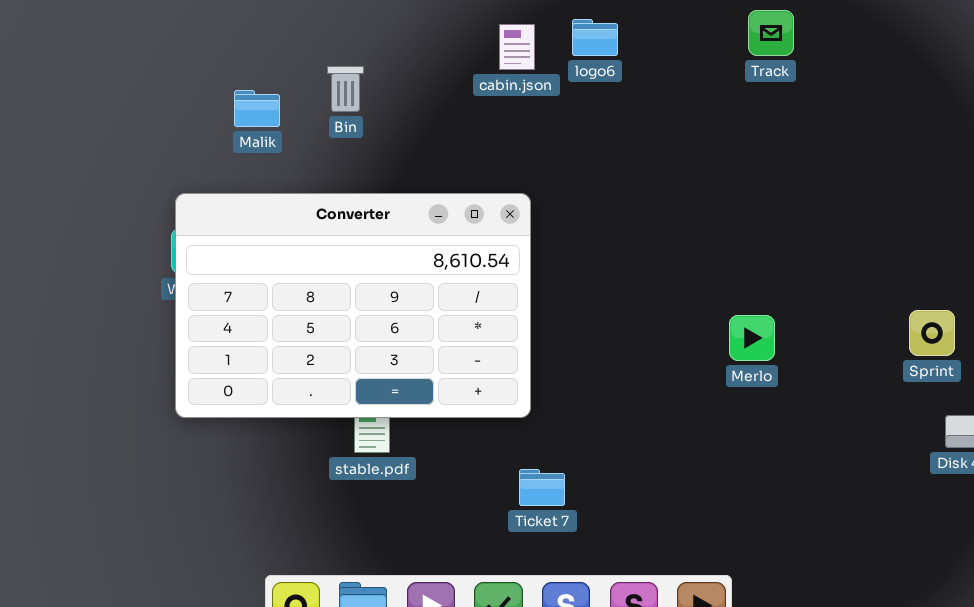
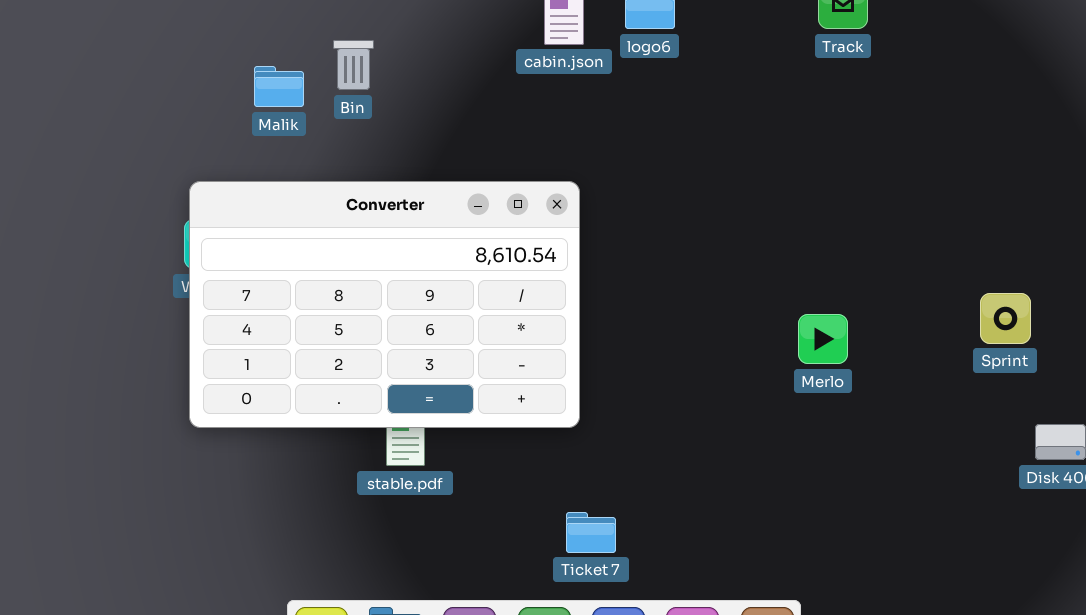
Bin: [327,66,364,112] -> [333,40,374,90], moved
Sprint: [909,310,955,356] -> [980,293,1031,344], moved
Ticket 7: [519,469,565,506] -> [566,512,616,553], moved

